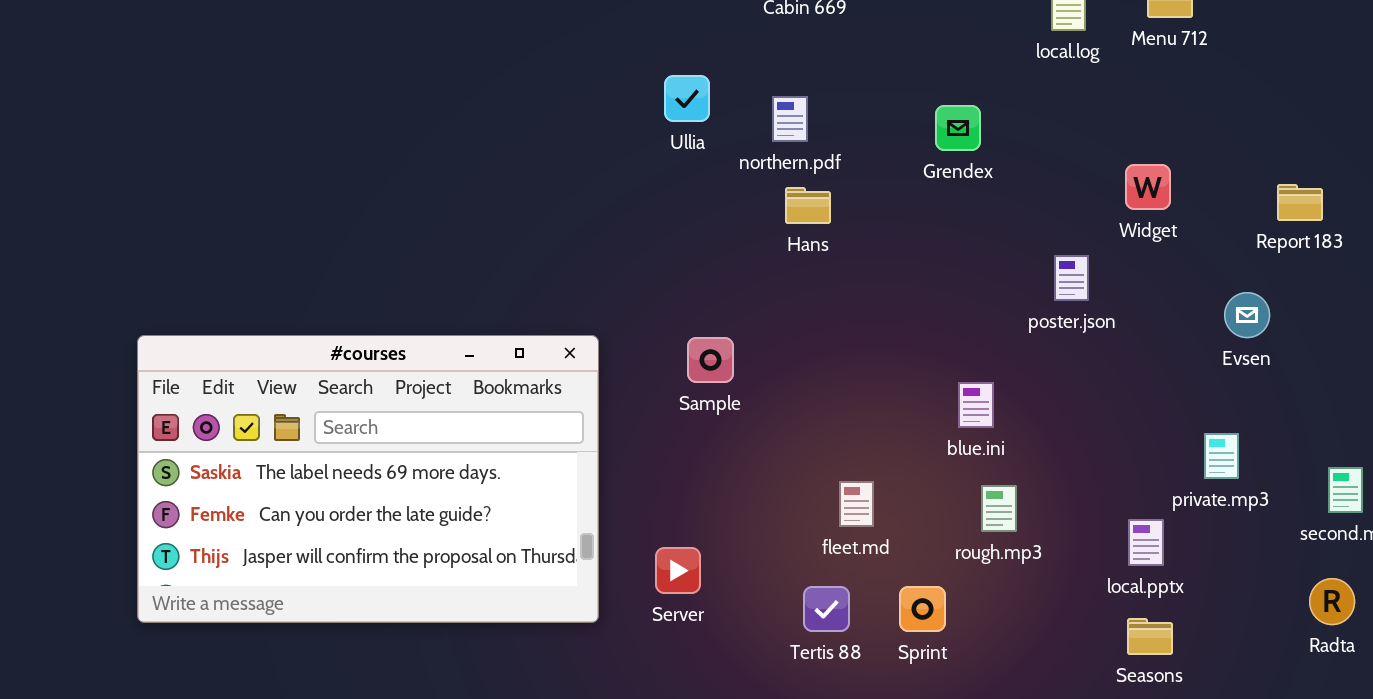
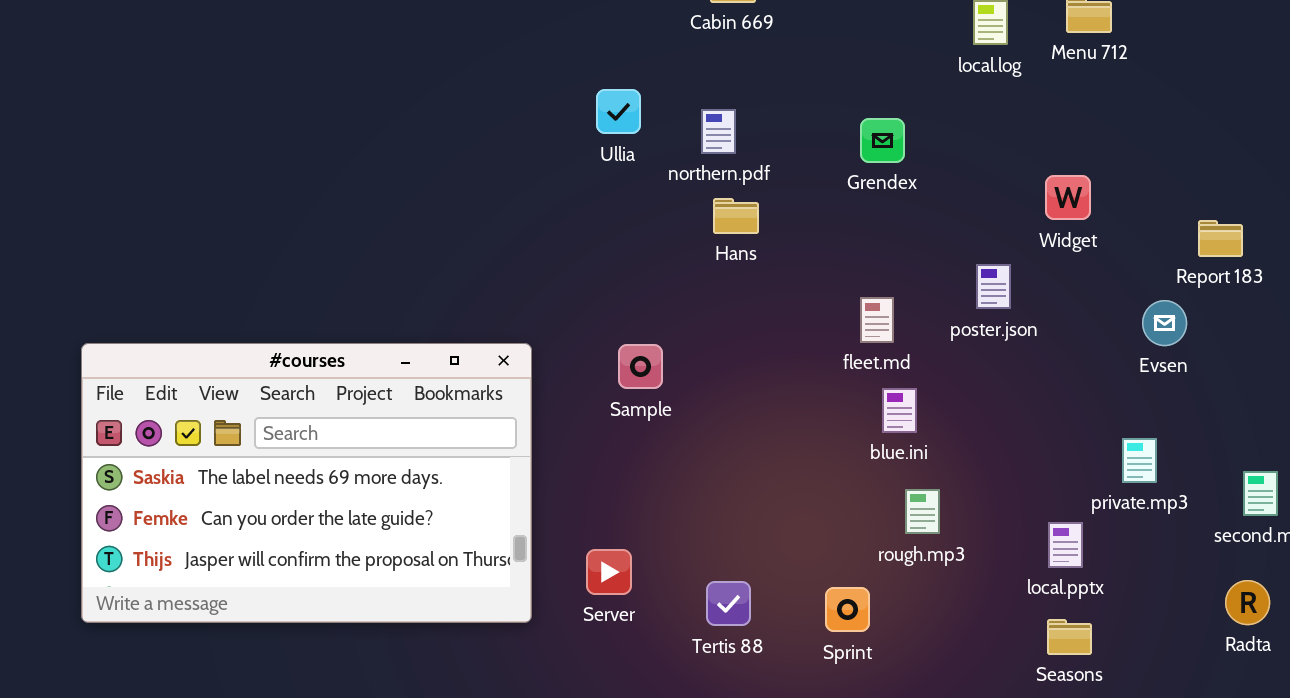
Report 183: [1277,184,1323,221] -> [1198,220,1243,257], moved
fleet.md: [839,481,874,527] -> [860,297,894,343], moved
Tertis 88: [803,586,850,632] -> [706,581,751,626], moved

